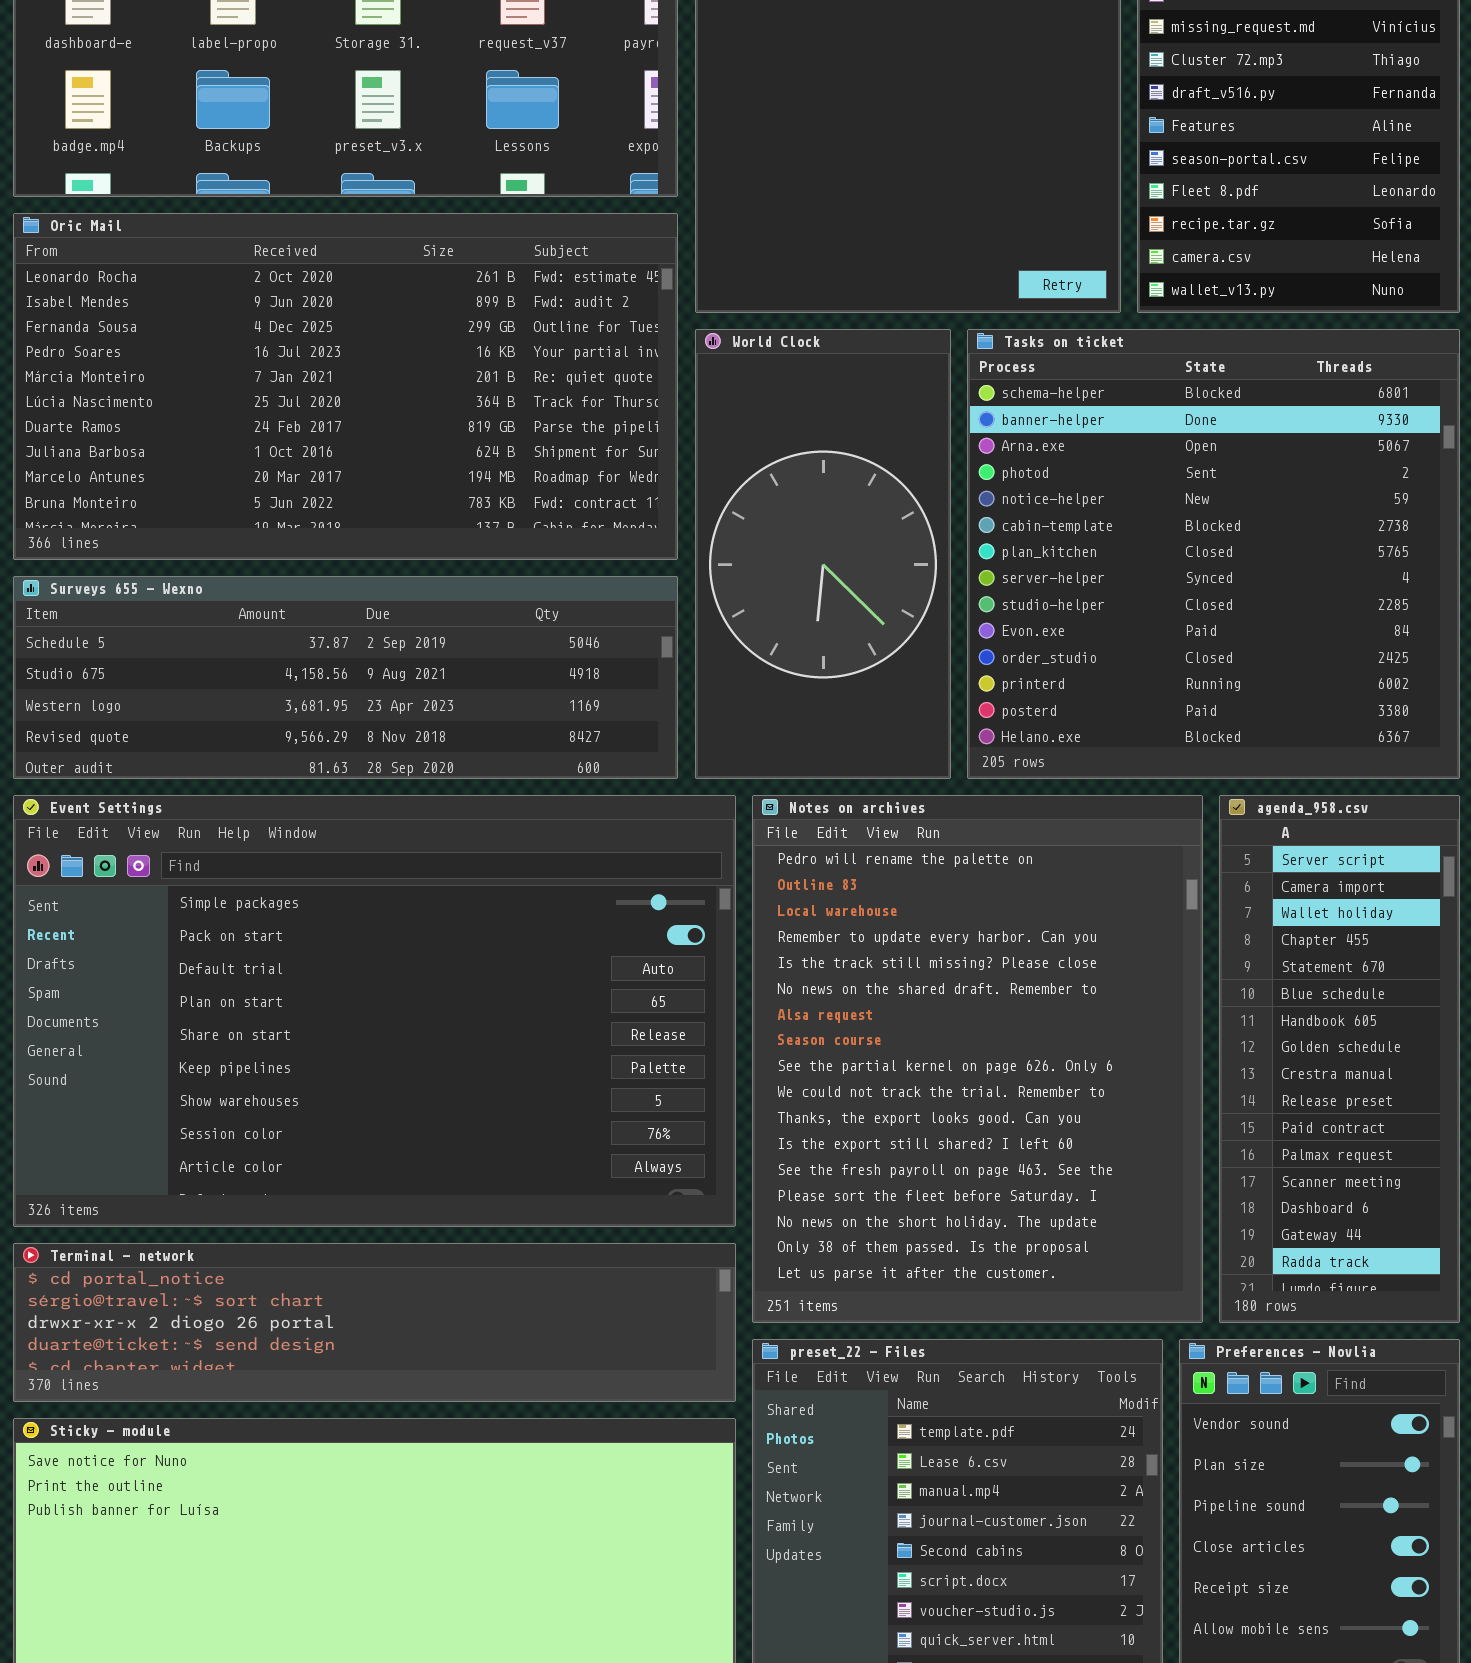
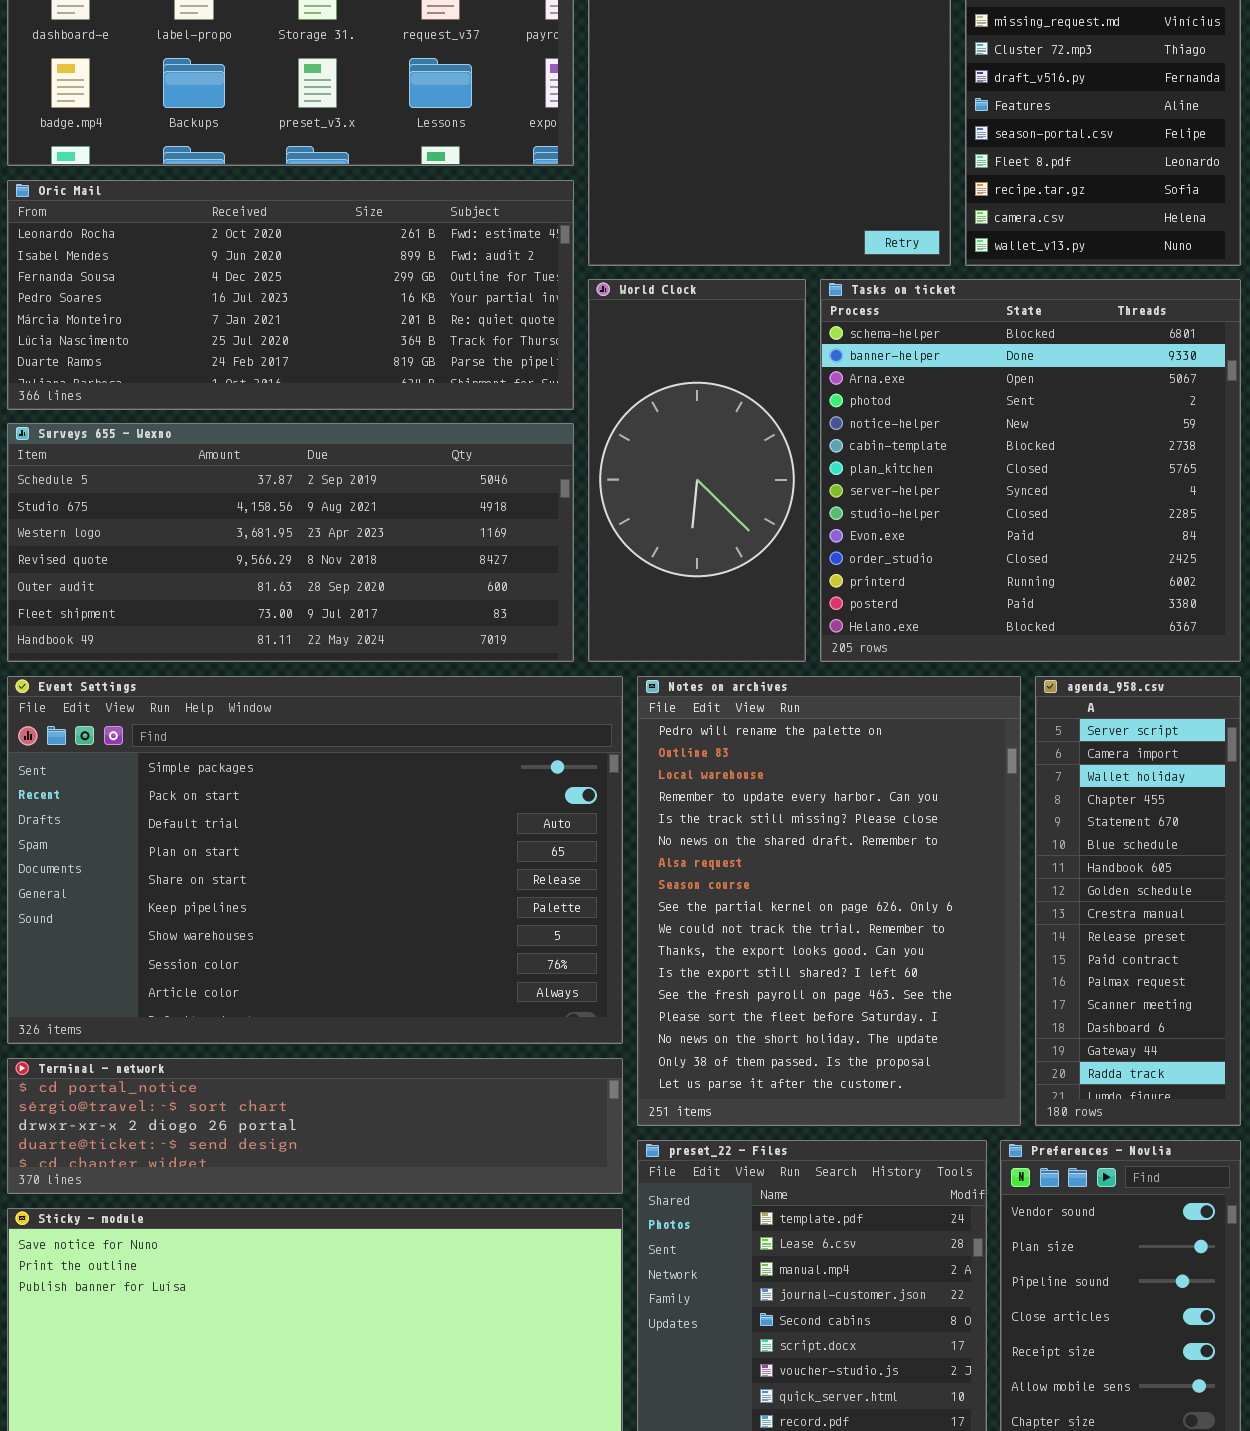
Oric Mail: [13,213,678,560] -> [7,180,574,410], resized
Surveys 655 - Wexno: [13,576,678,779] -> [7,423,574,662], resized

